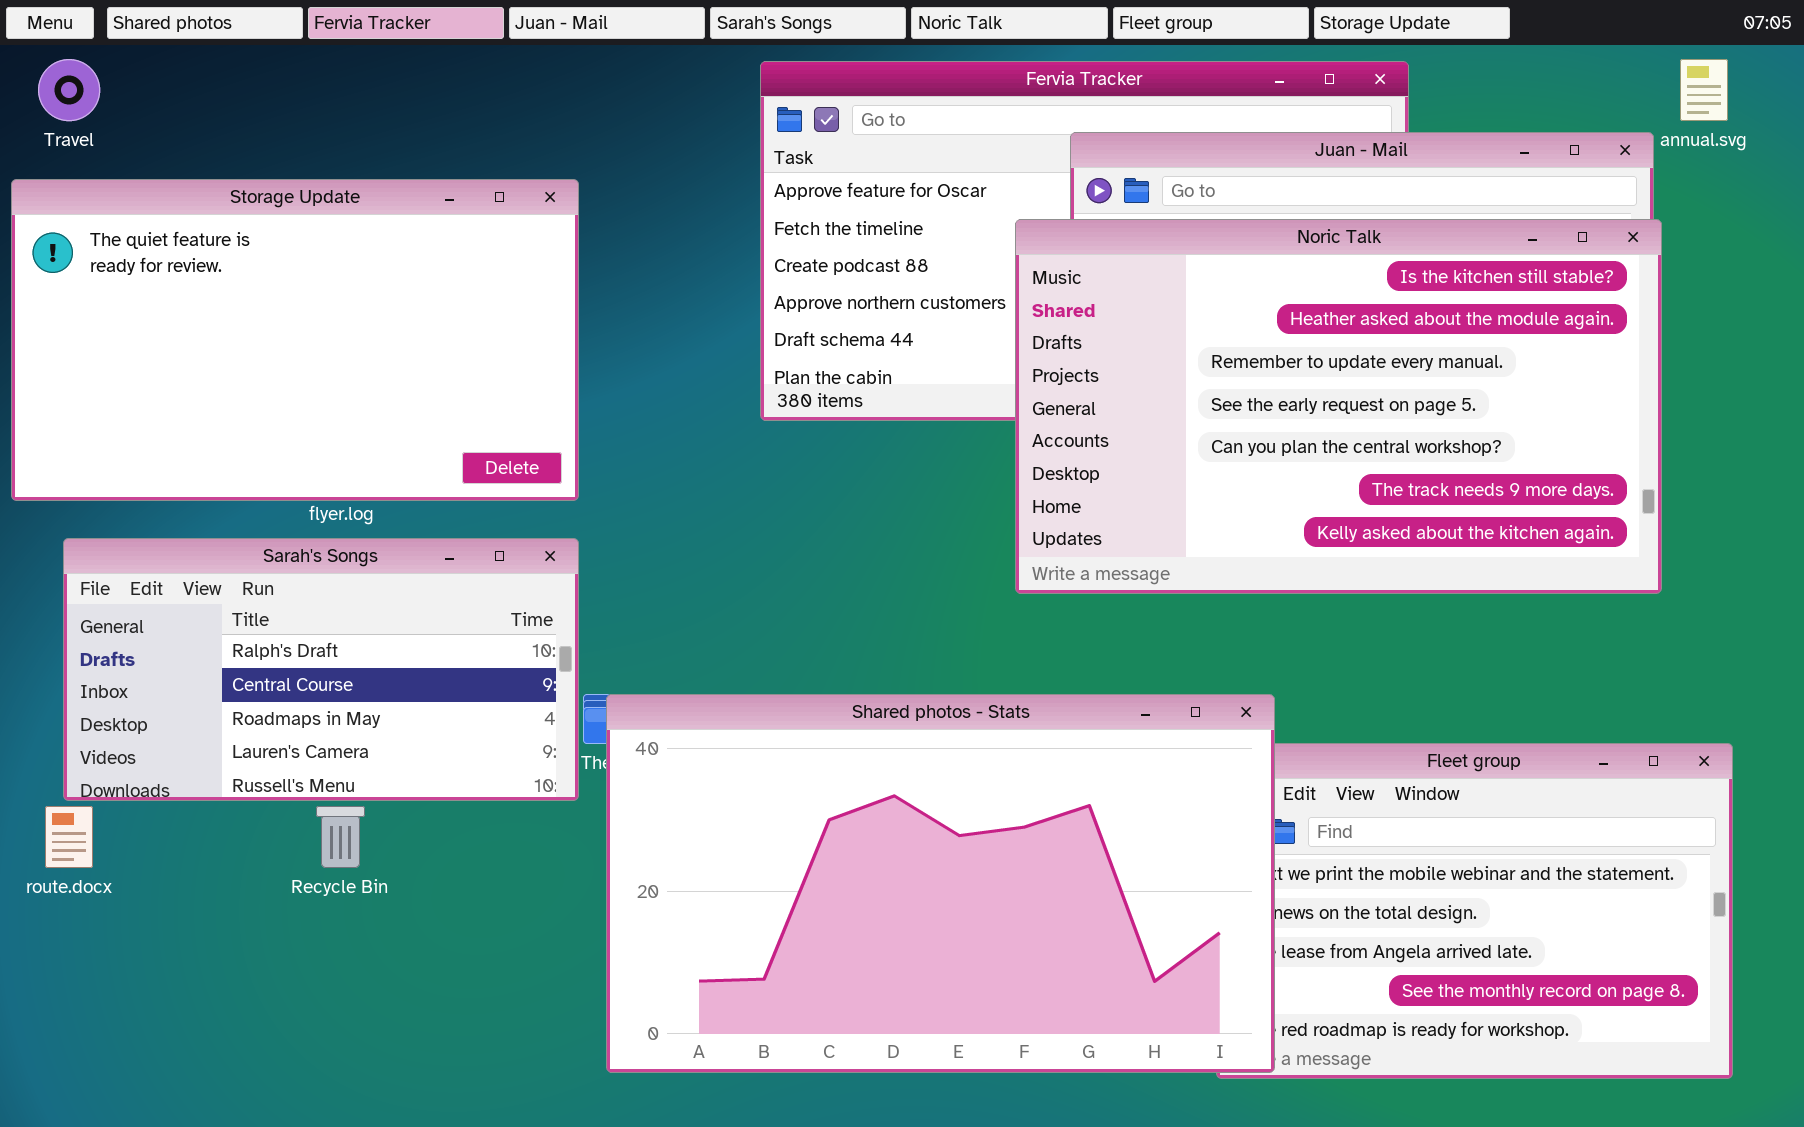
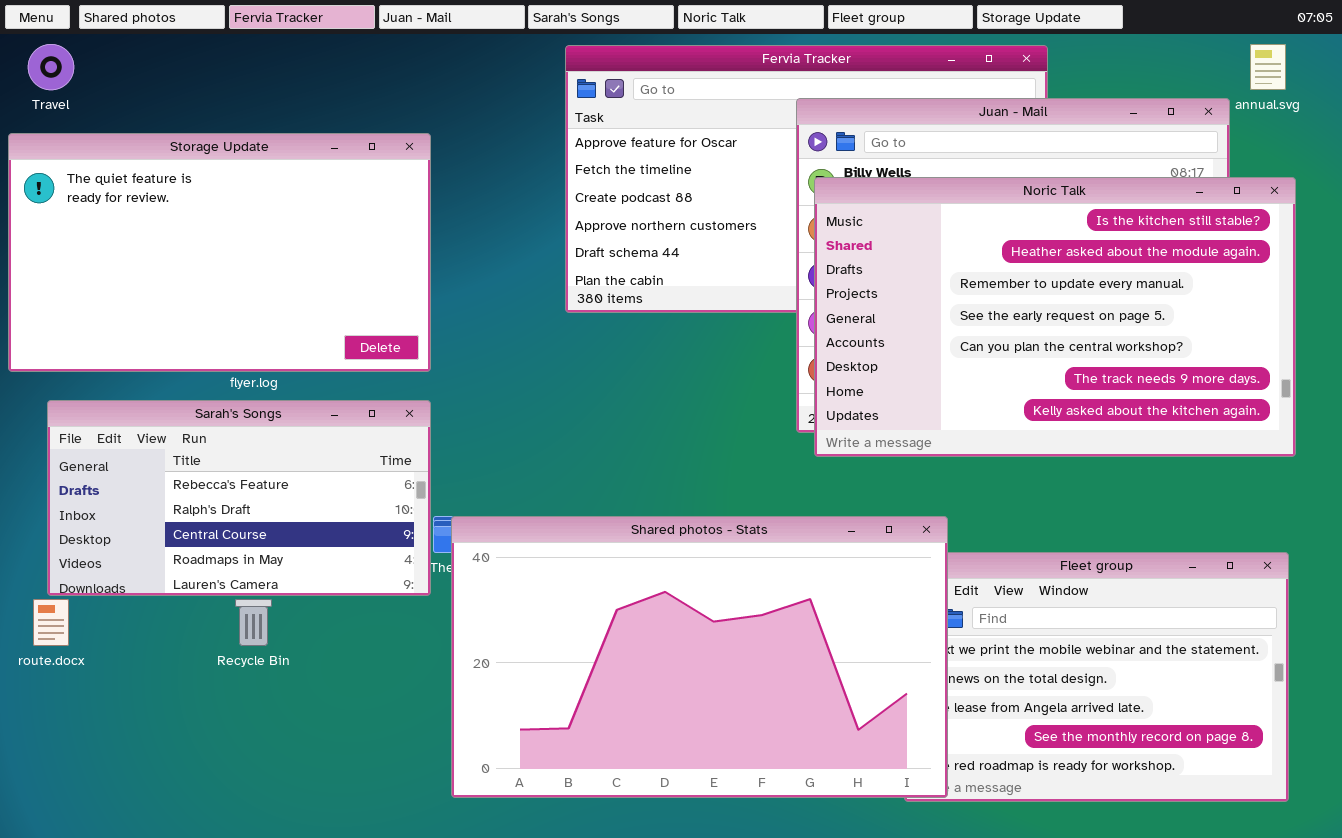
Noric Talk: [1015,219,1662,594] -> [814,177,1296,457], moved
Sarah's Songs: [63,538,579,801] -> [47,400,431,596], scrolled up 1 row

